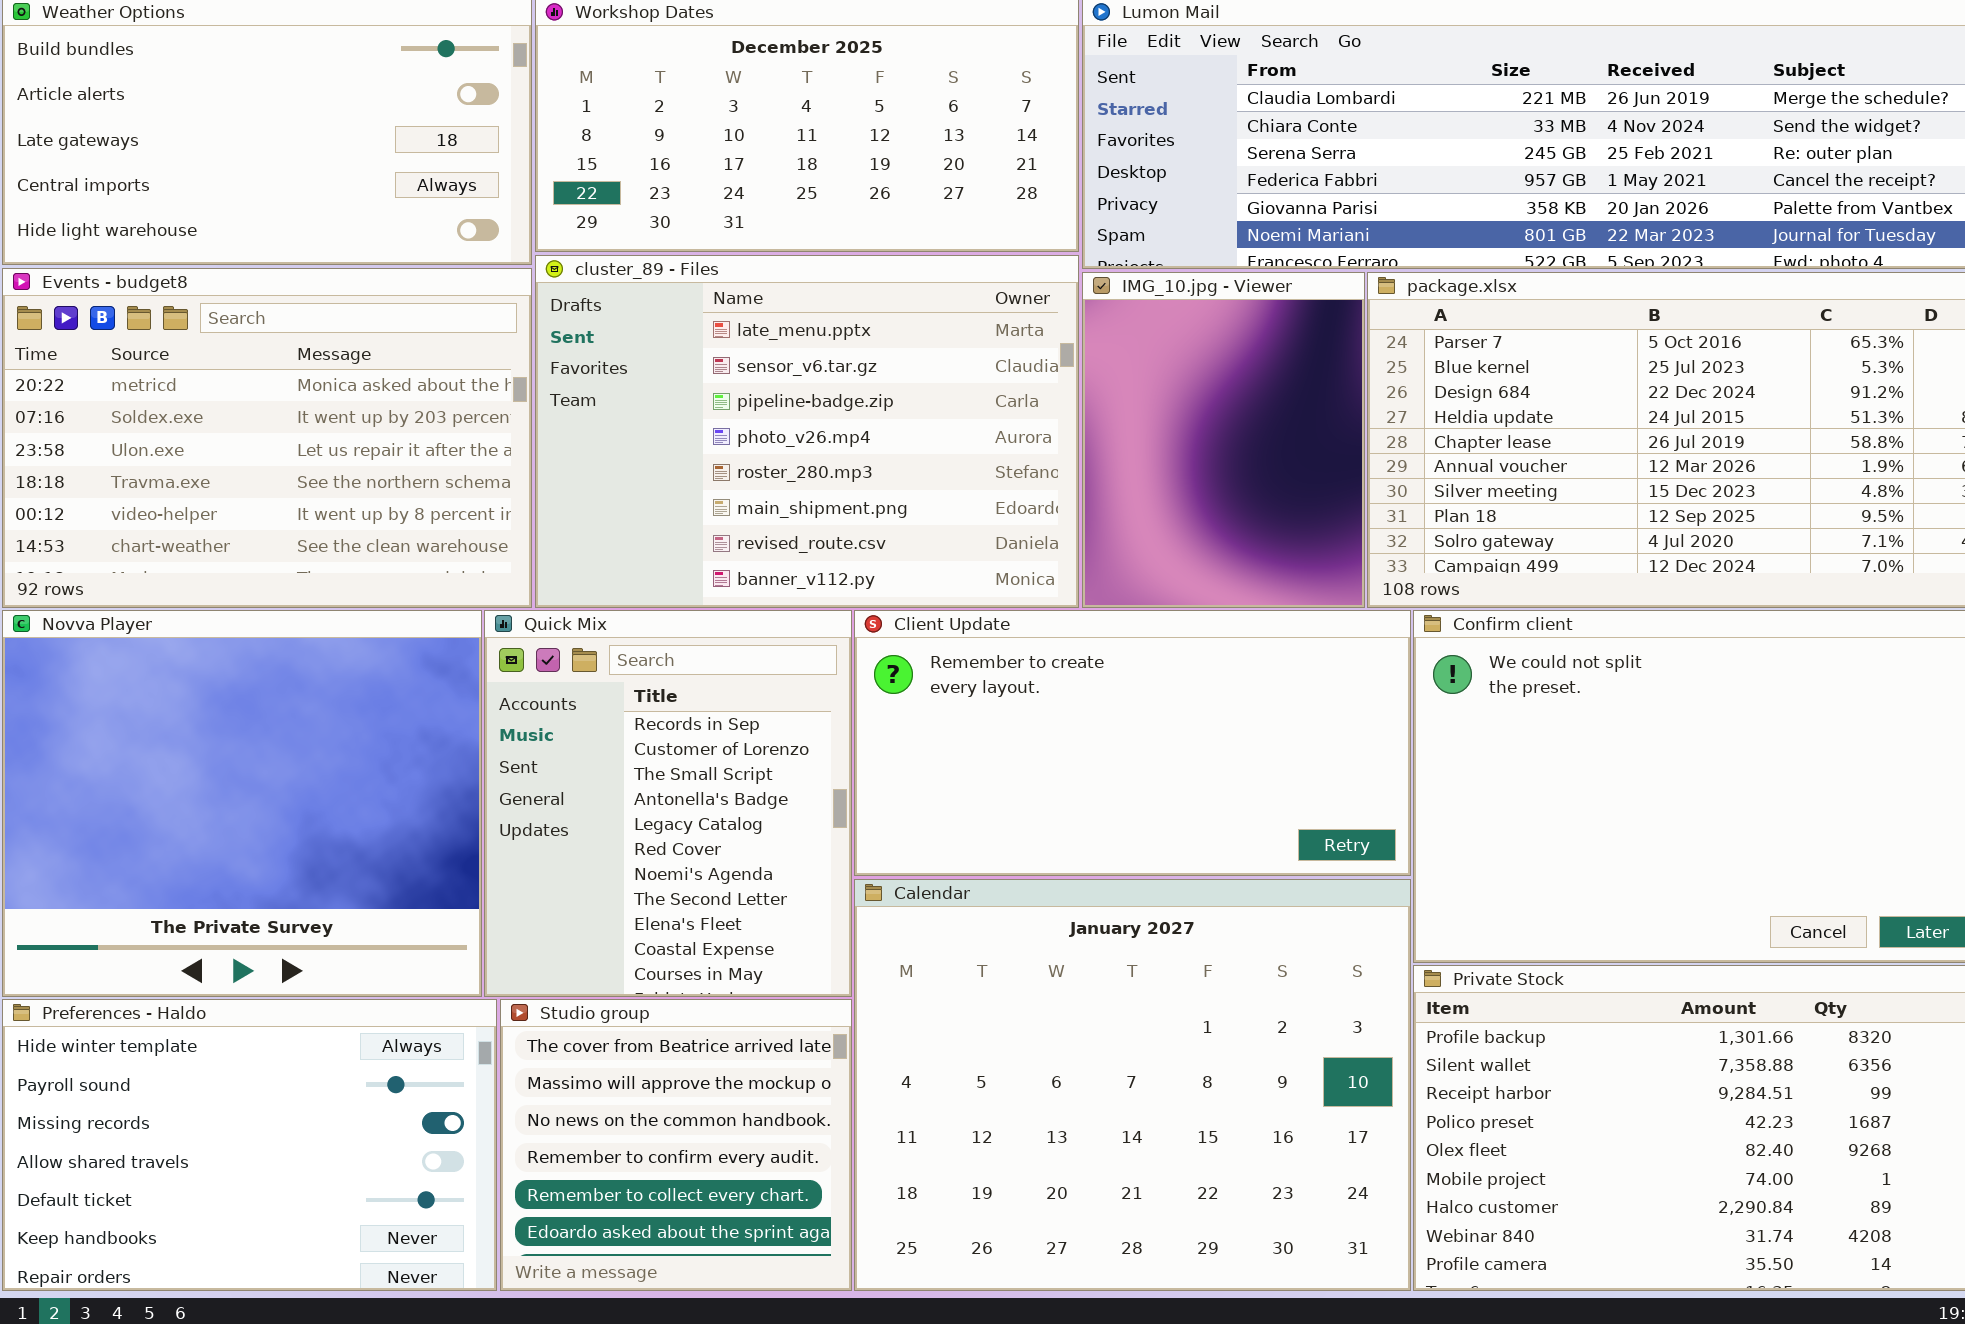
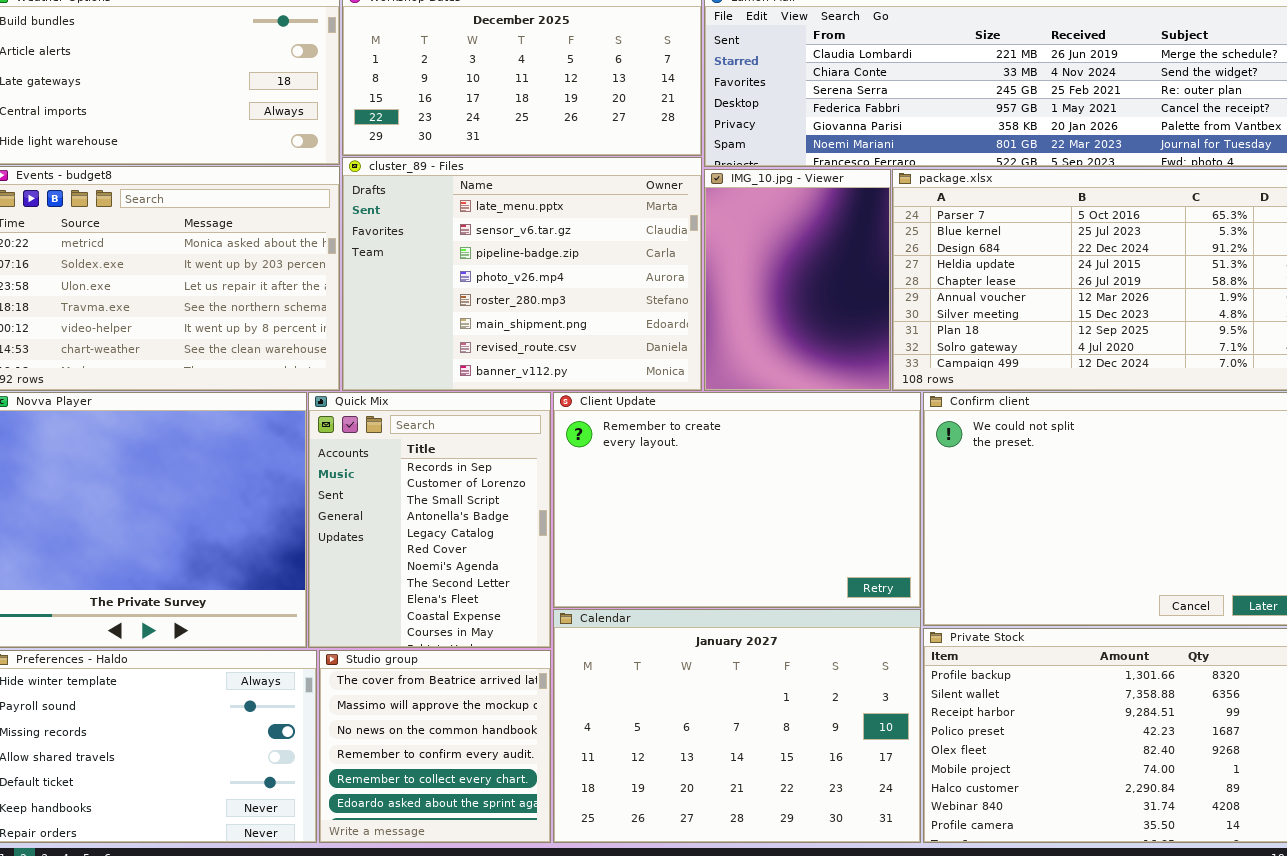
Client Update: [854,610,1411,876] -> [553,392,921,608], resized
Calendar: [854,879,1411,1291] -> [553,609,921,843], resized

